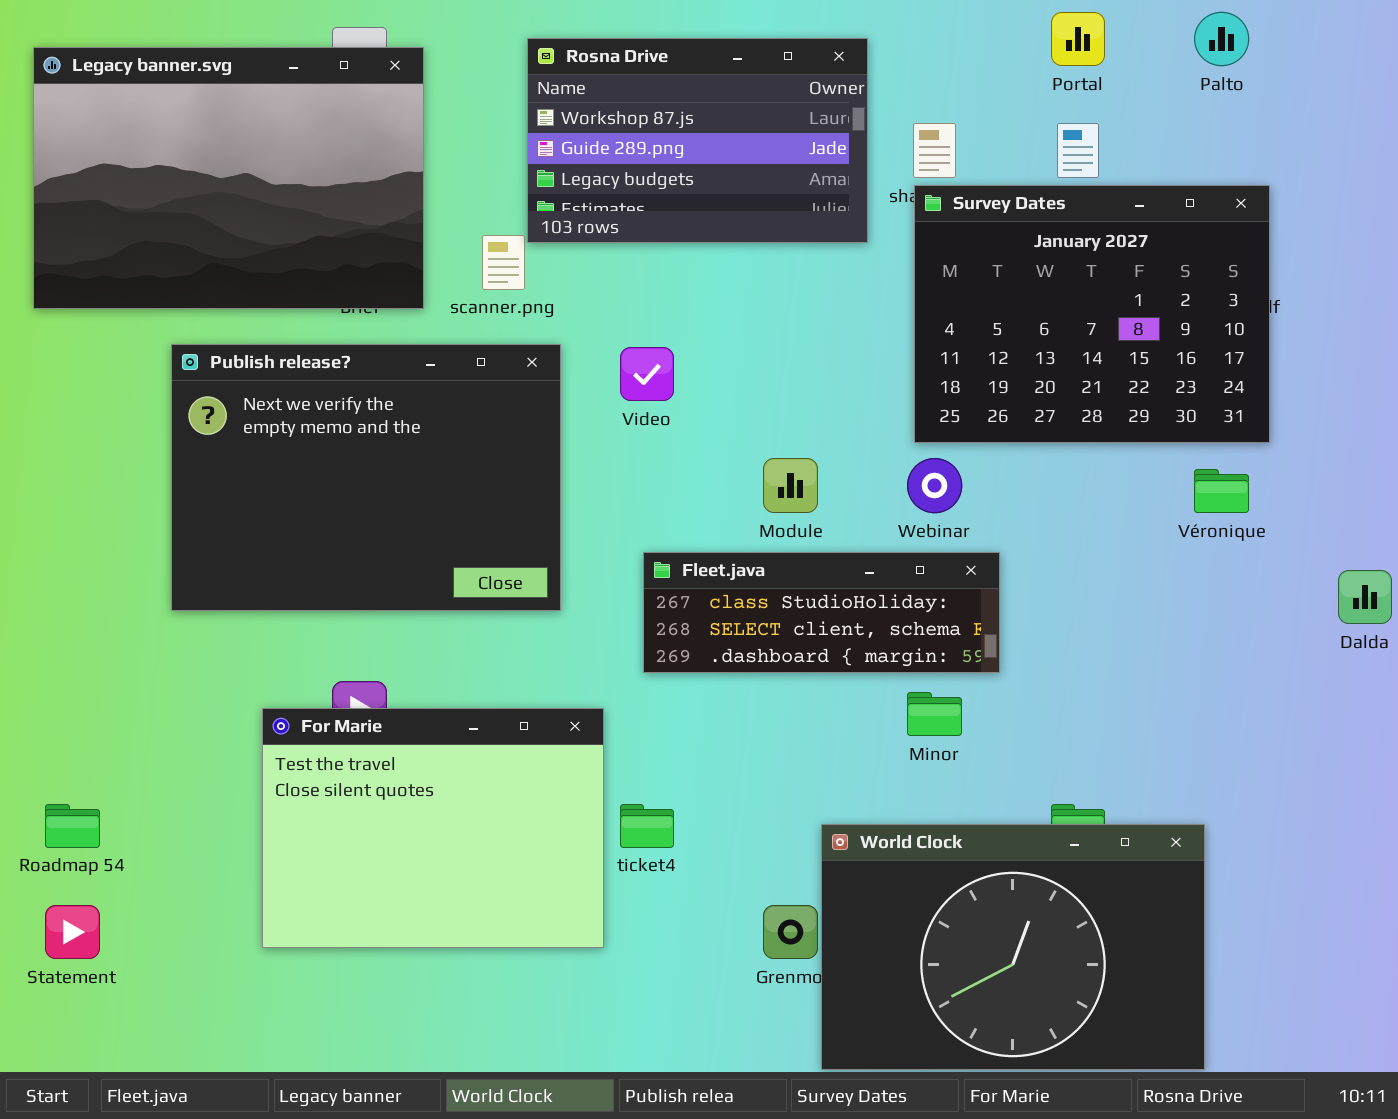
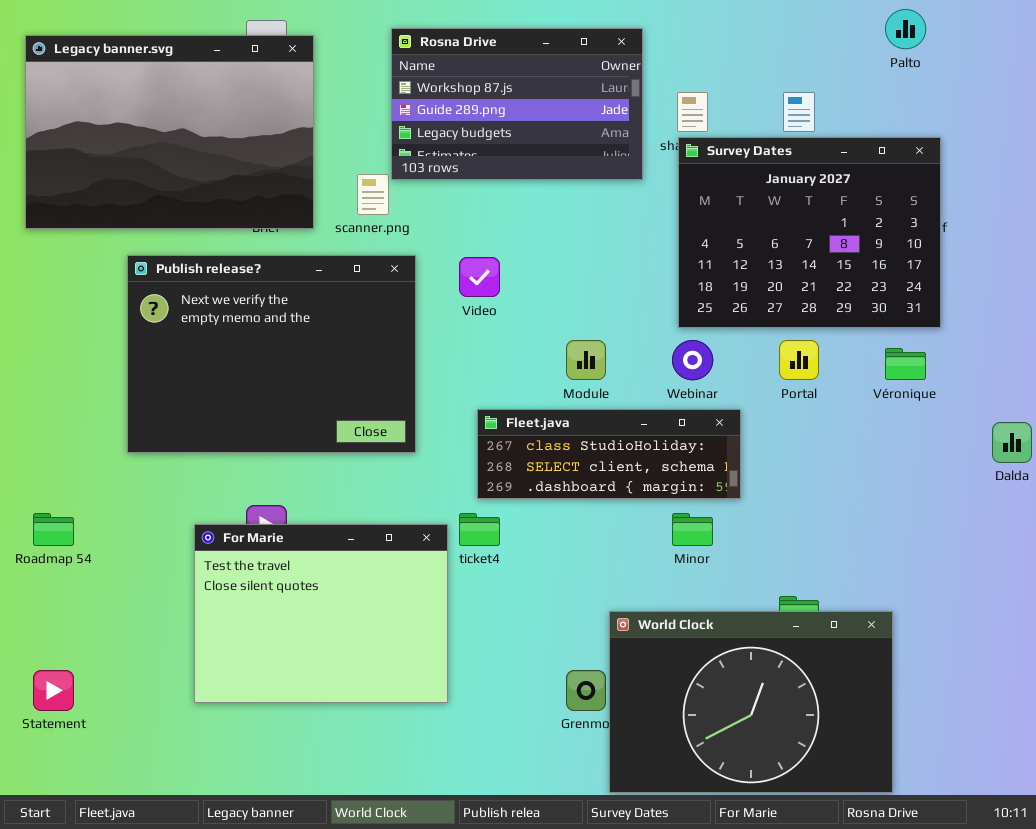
Portal: [1051,12,1105,66] -> [779,340,819,380], moved
Roadmap 54: [45,804,100,848] -> [33,513,74,546], moved
ticket4: [620,804,674,848] -> [459,513,500,546], moved

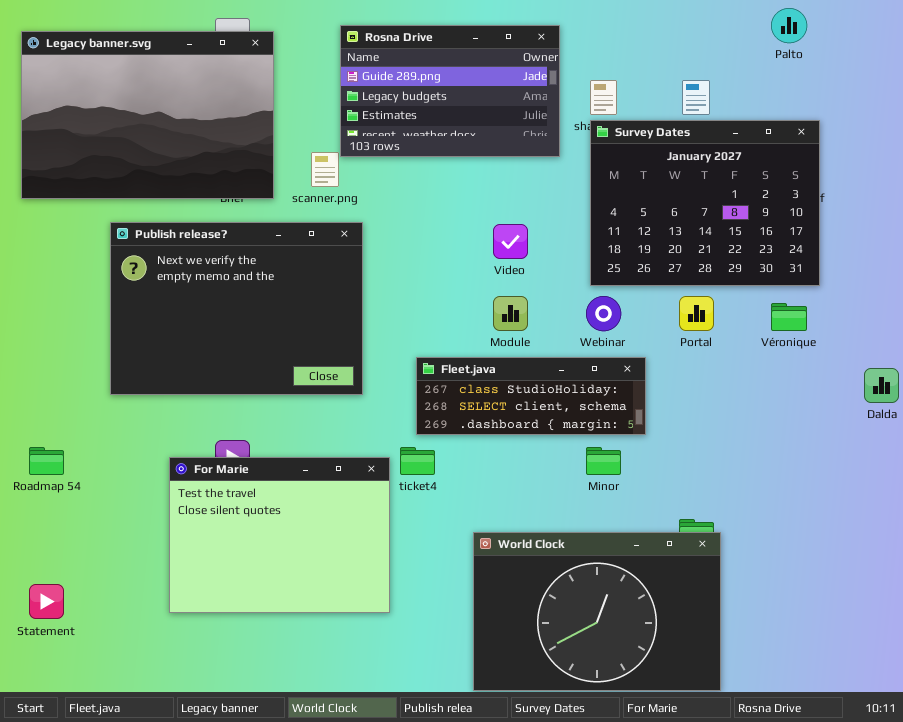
Rosna Drive: [391,28,643,180] -> [340,25,560,157], scrolled down 1 row
Video: [459,257,500,297] -> [493,224,528,259], moved
World Clock: [609,611,893,793] -> [473,532,721,691], moved

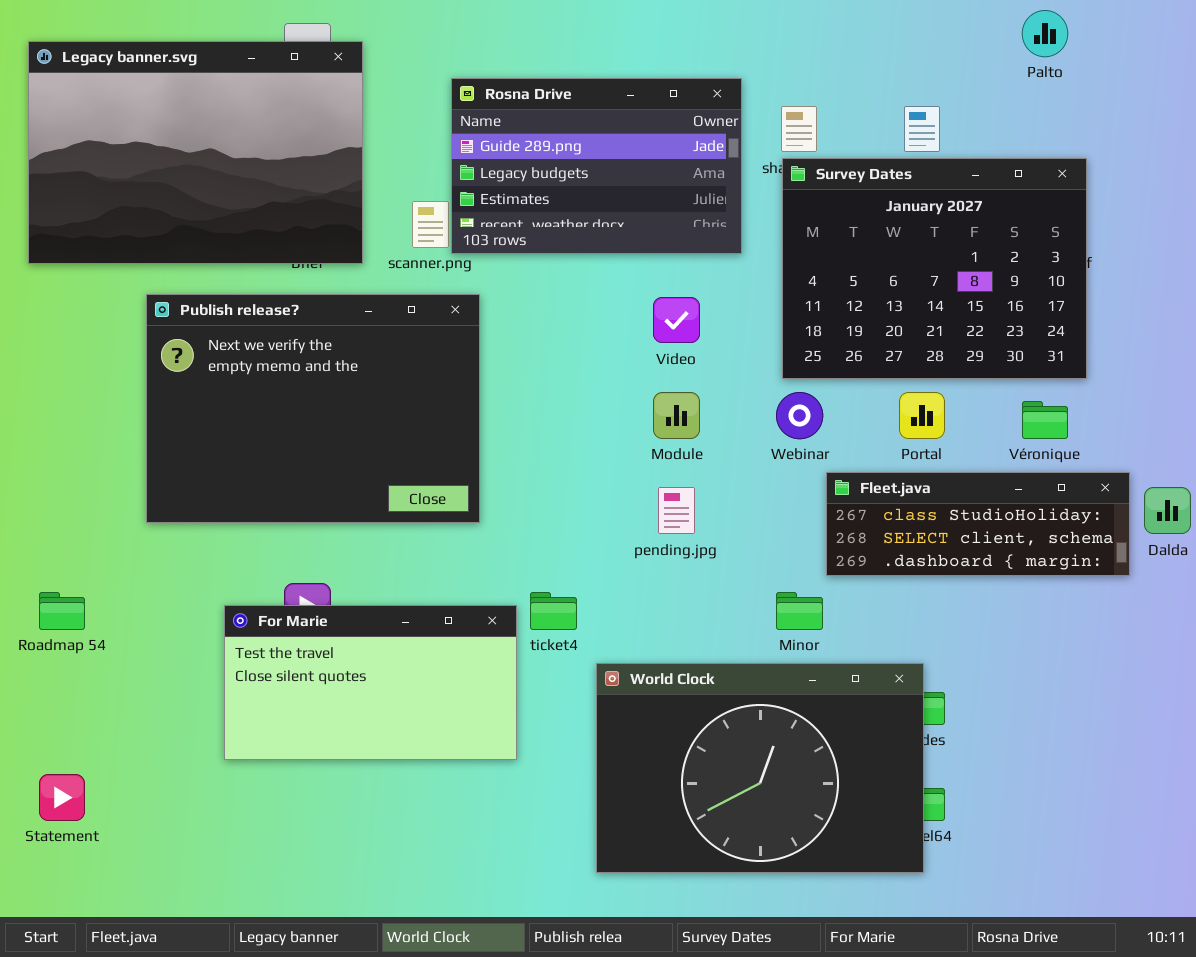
Rosna Drive: [340,25,560,157] -> [451,78,742,254], moved
Fleet.java: [416,357,646,435] -> [826,472,1130,576], moved
For Marie: [169,457,390,613] -> [224,605,517,760], resized
World Clock: [473,532,721,691] -> [596,663,924,873], moved

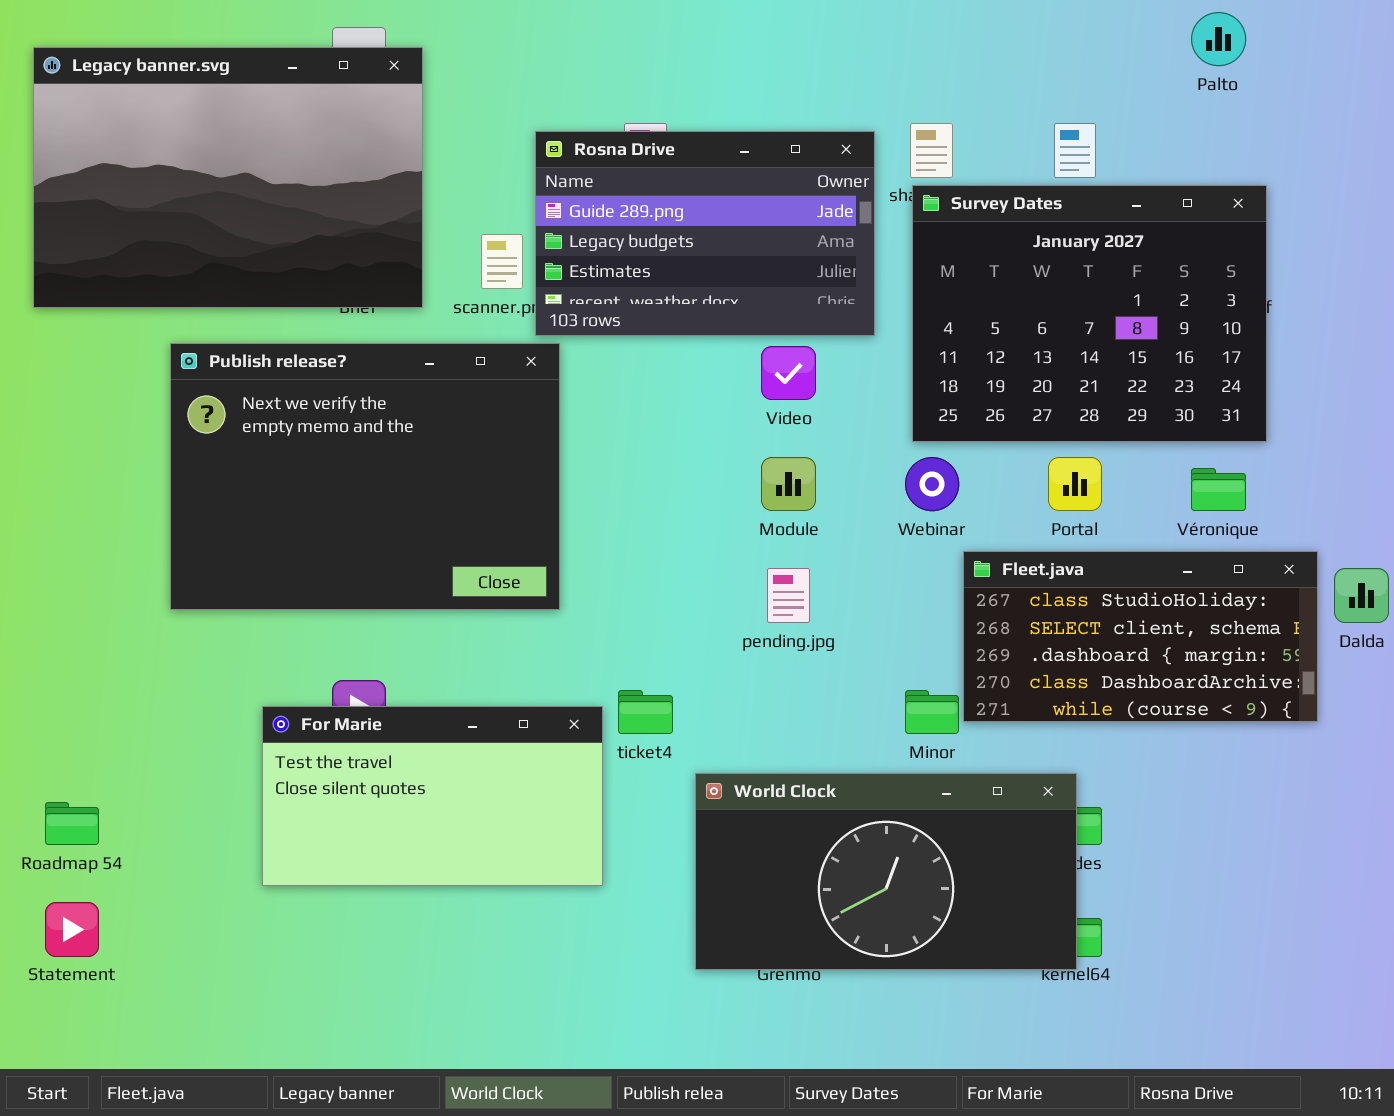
Rosna Drive: [451,78,742,254] -> [535,131,875,336], moved
Fleet.java: [826,472,1130,576] -> [963,551,1318,722], resized
Roadmap 54: [39,592,85,630] -> [45,802,99,845], moved
World Clock: [596,663,924,873] -> [695,773,1077,970], resized

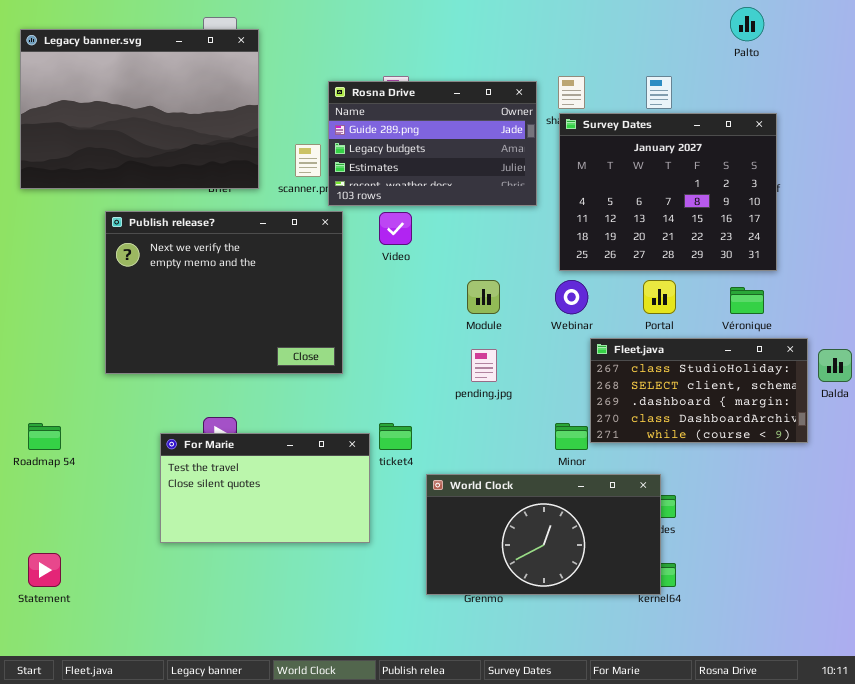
Video: [761,346,816,400] -> [379,212,412,245], moved
Roadmap 54: [45,802,99,845] -> [28,423,61,450], moved

